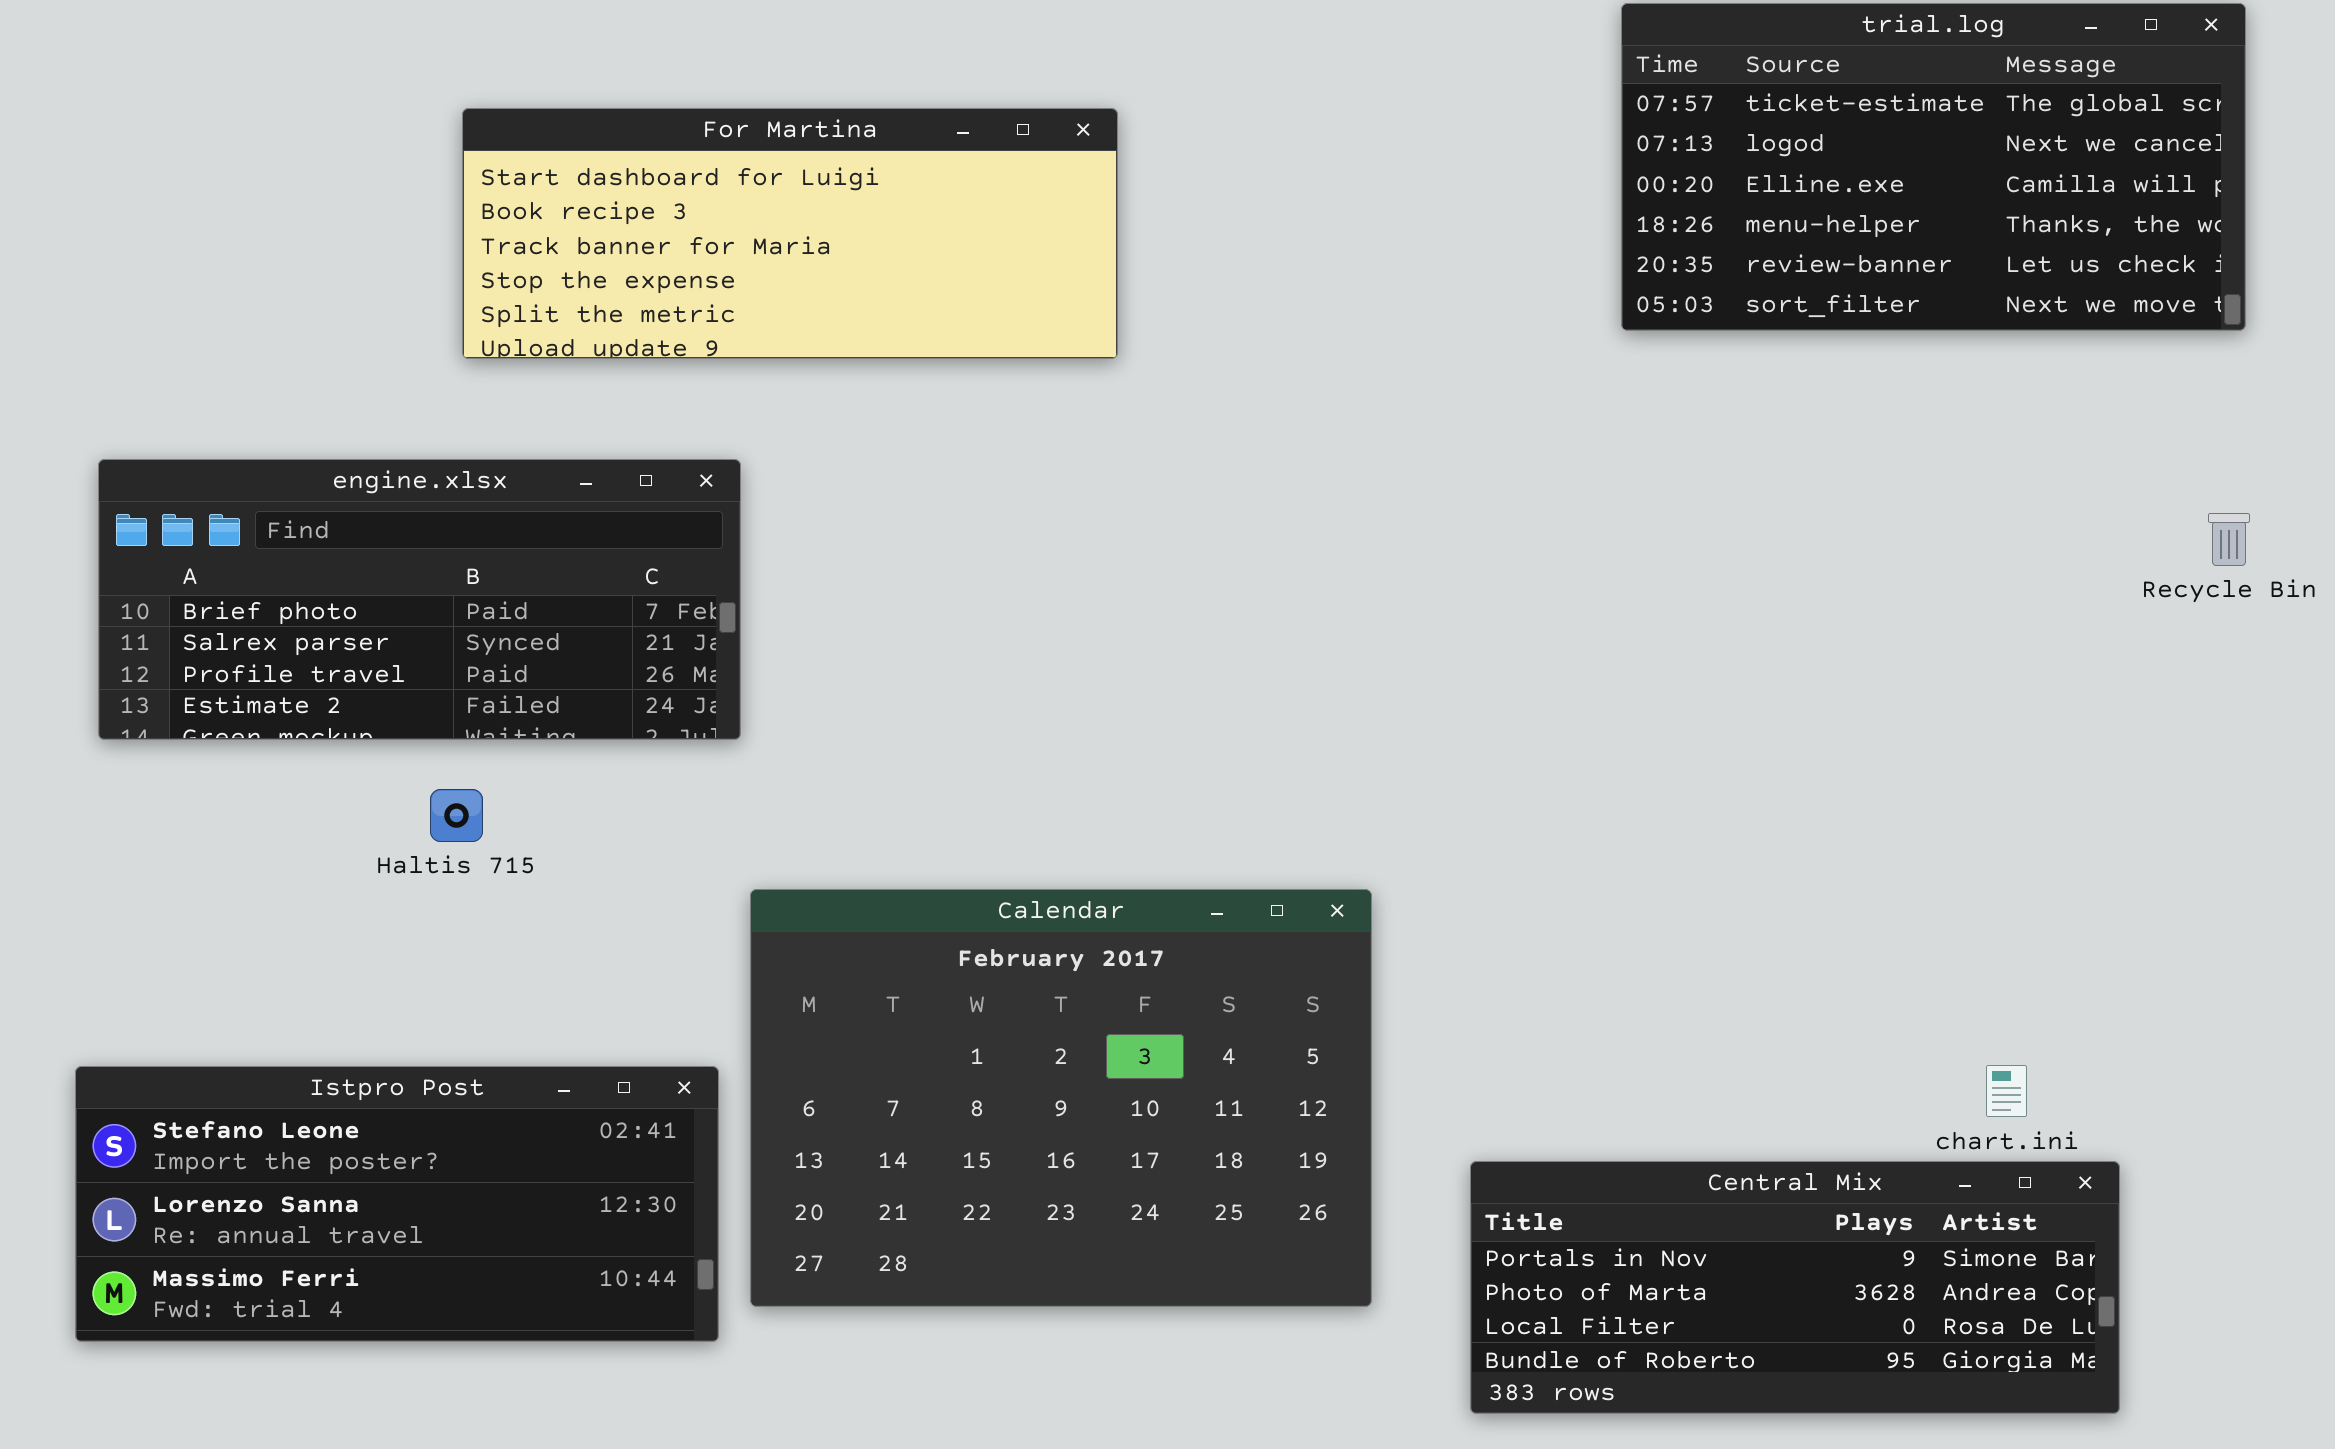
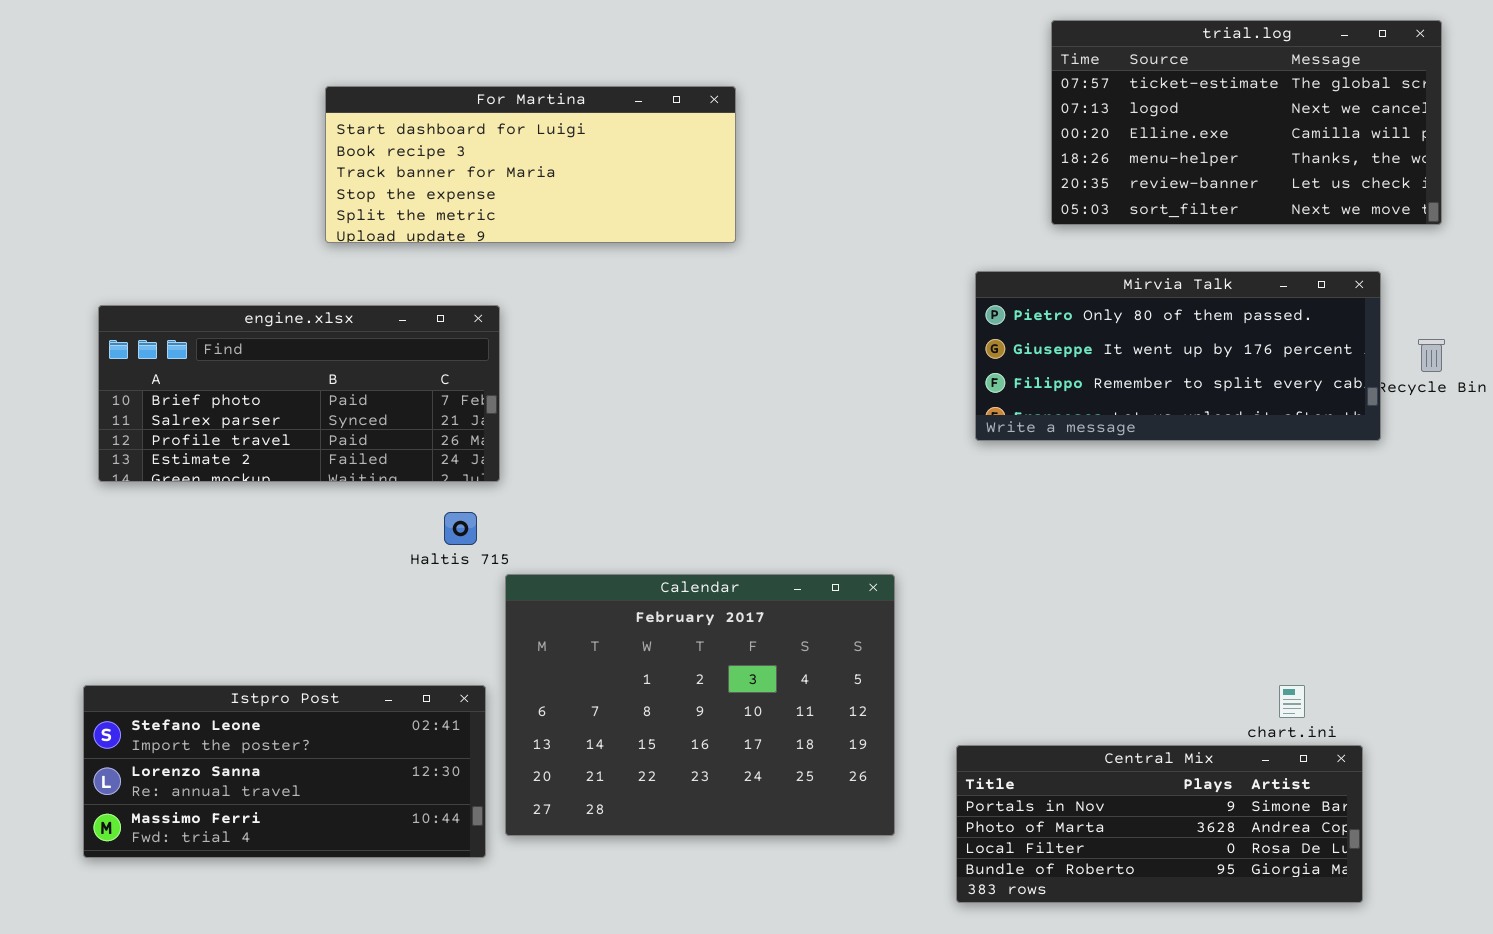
Mirvia Talk: none -> [975,271,1381,441], opened
Haltis 715: [430,789,483,842] -> [444,512,477,545], moved

